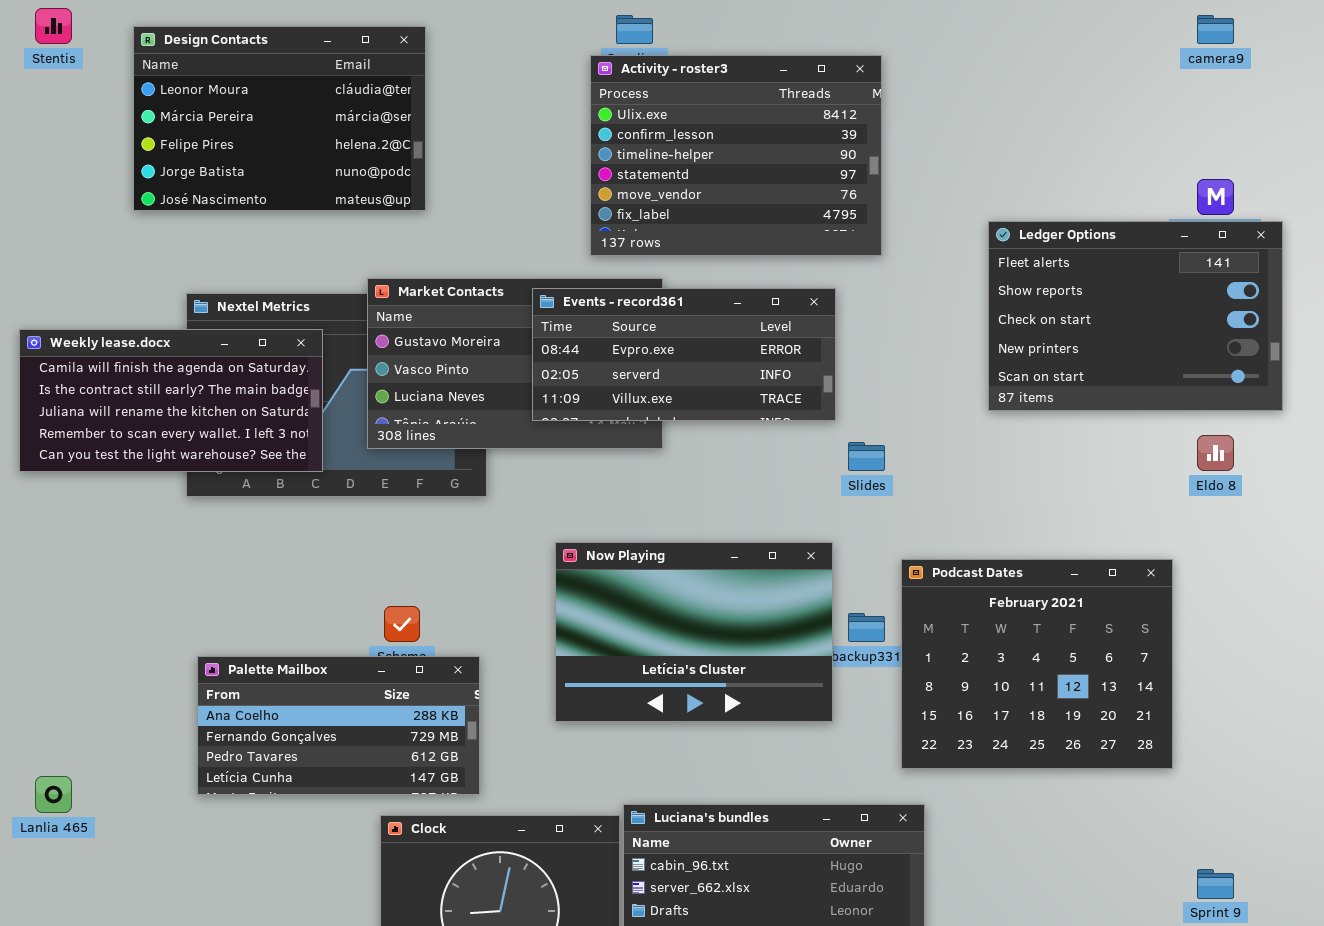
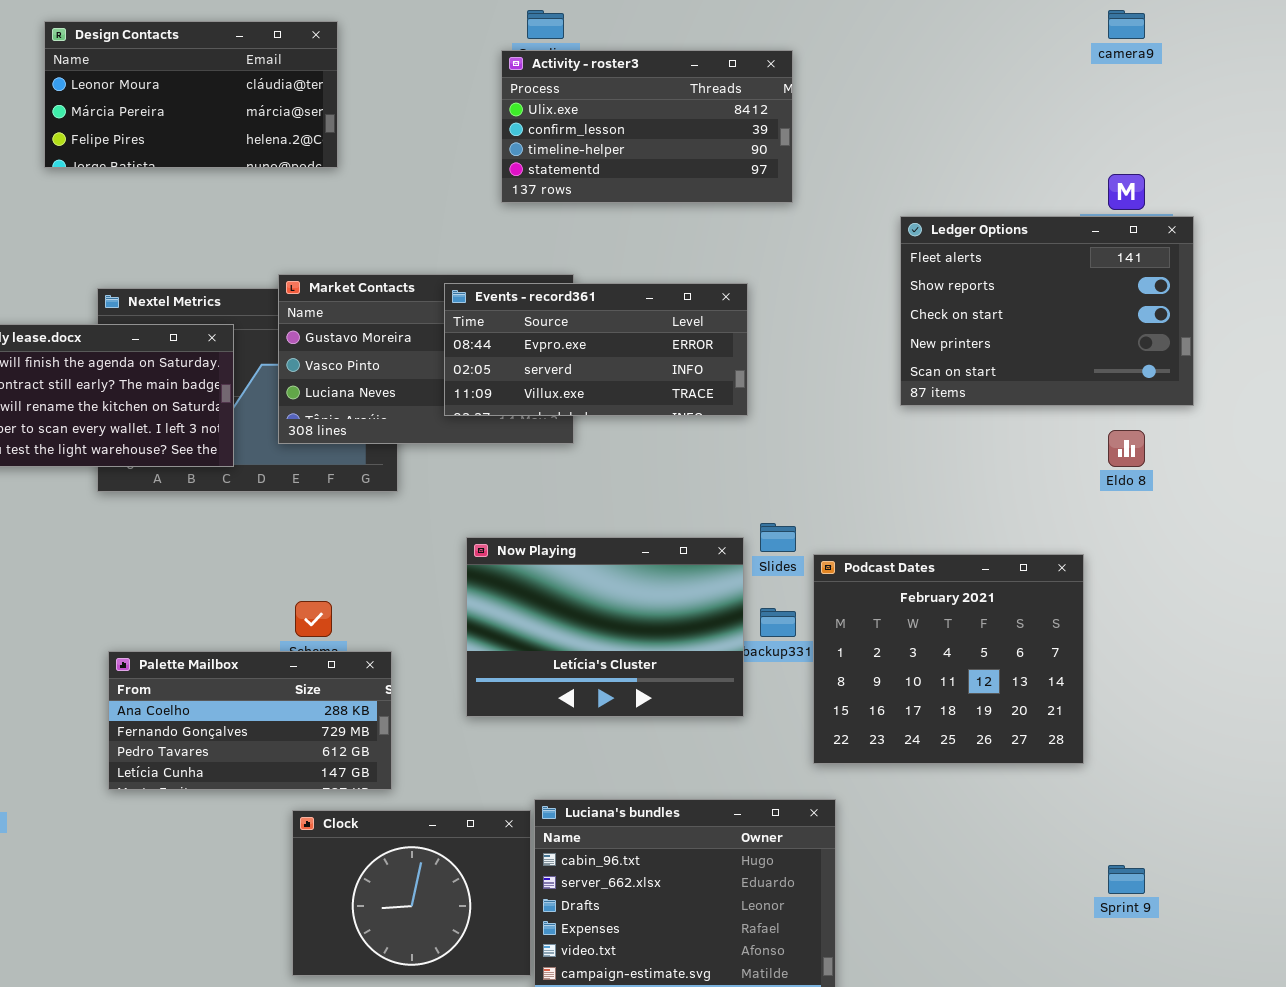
Design Contacts: [133,26,426,211] -> [44,21,338,168], resized
Activity - roster3: [590,55,882,256] -> [501,50,793,203], resized
Slides: [848,442,885,471] -> [760,523,796,552], moved

